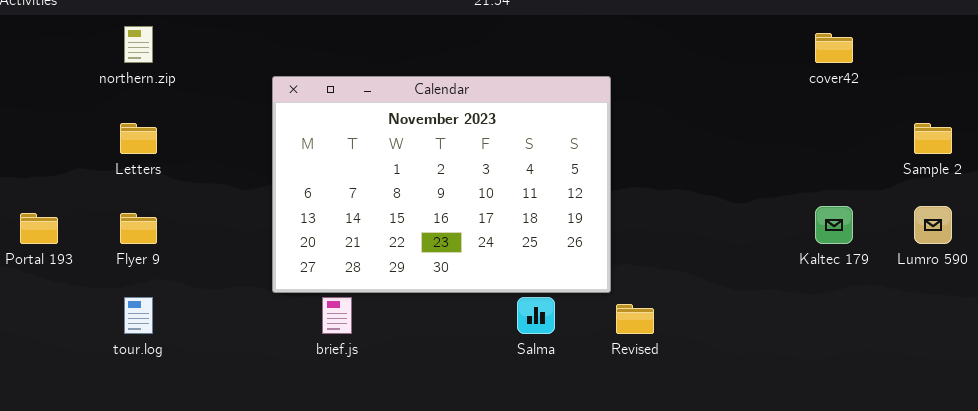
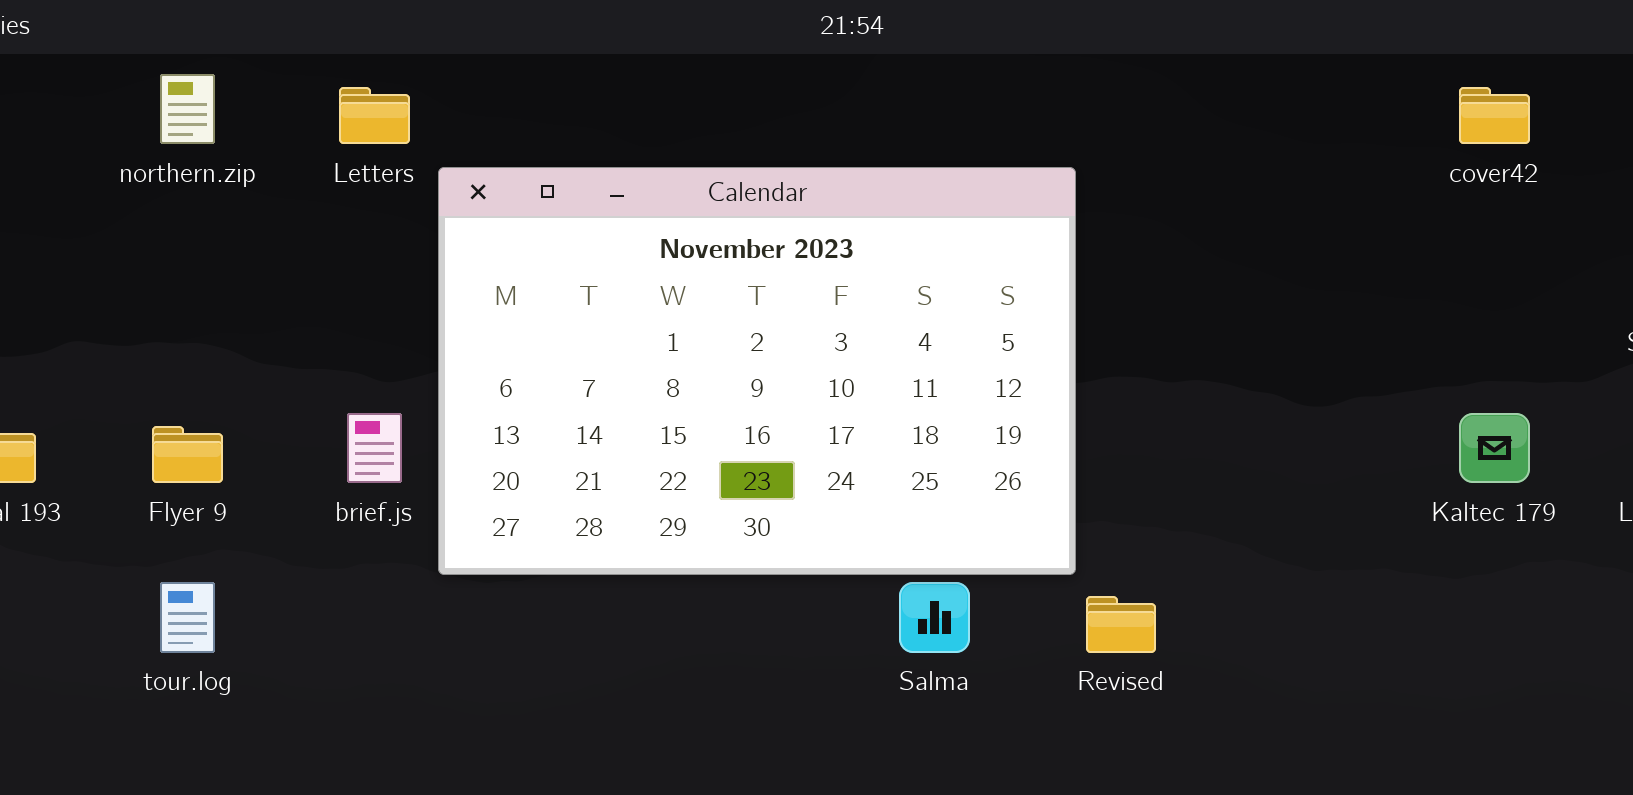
Letters: [120,123,157,154] -> [339,87,410,144], moved
brief.js: [322,297,352,334] -> [347,413,402,483], moved

